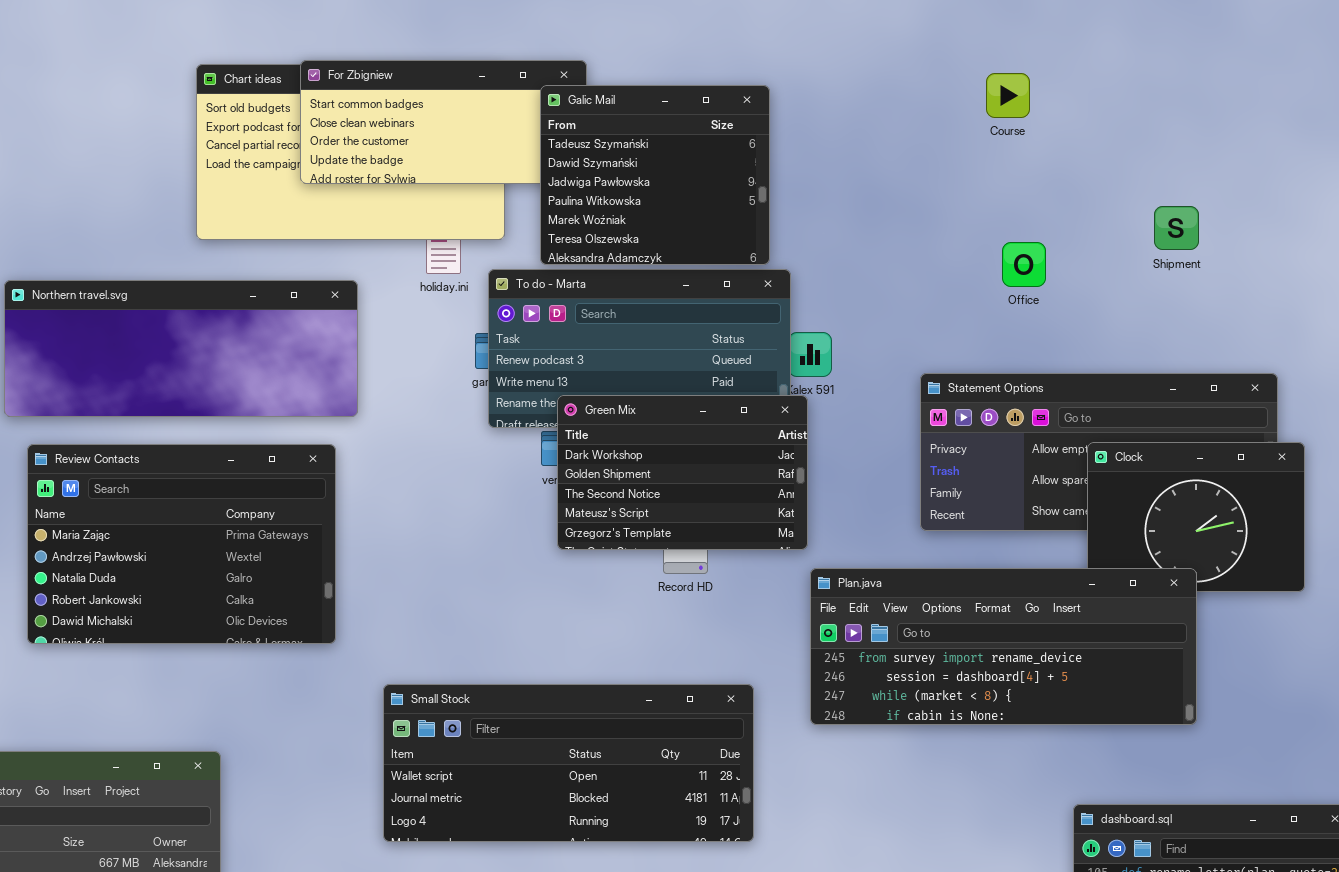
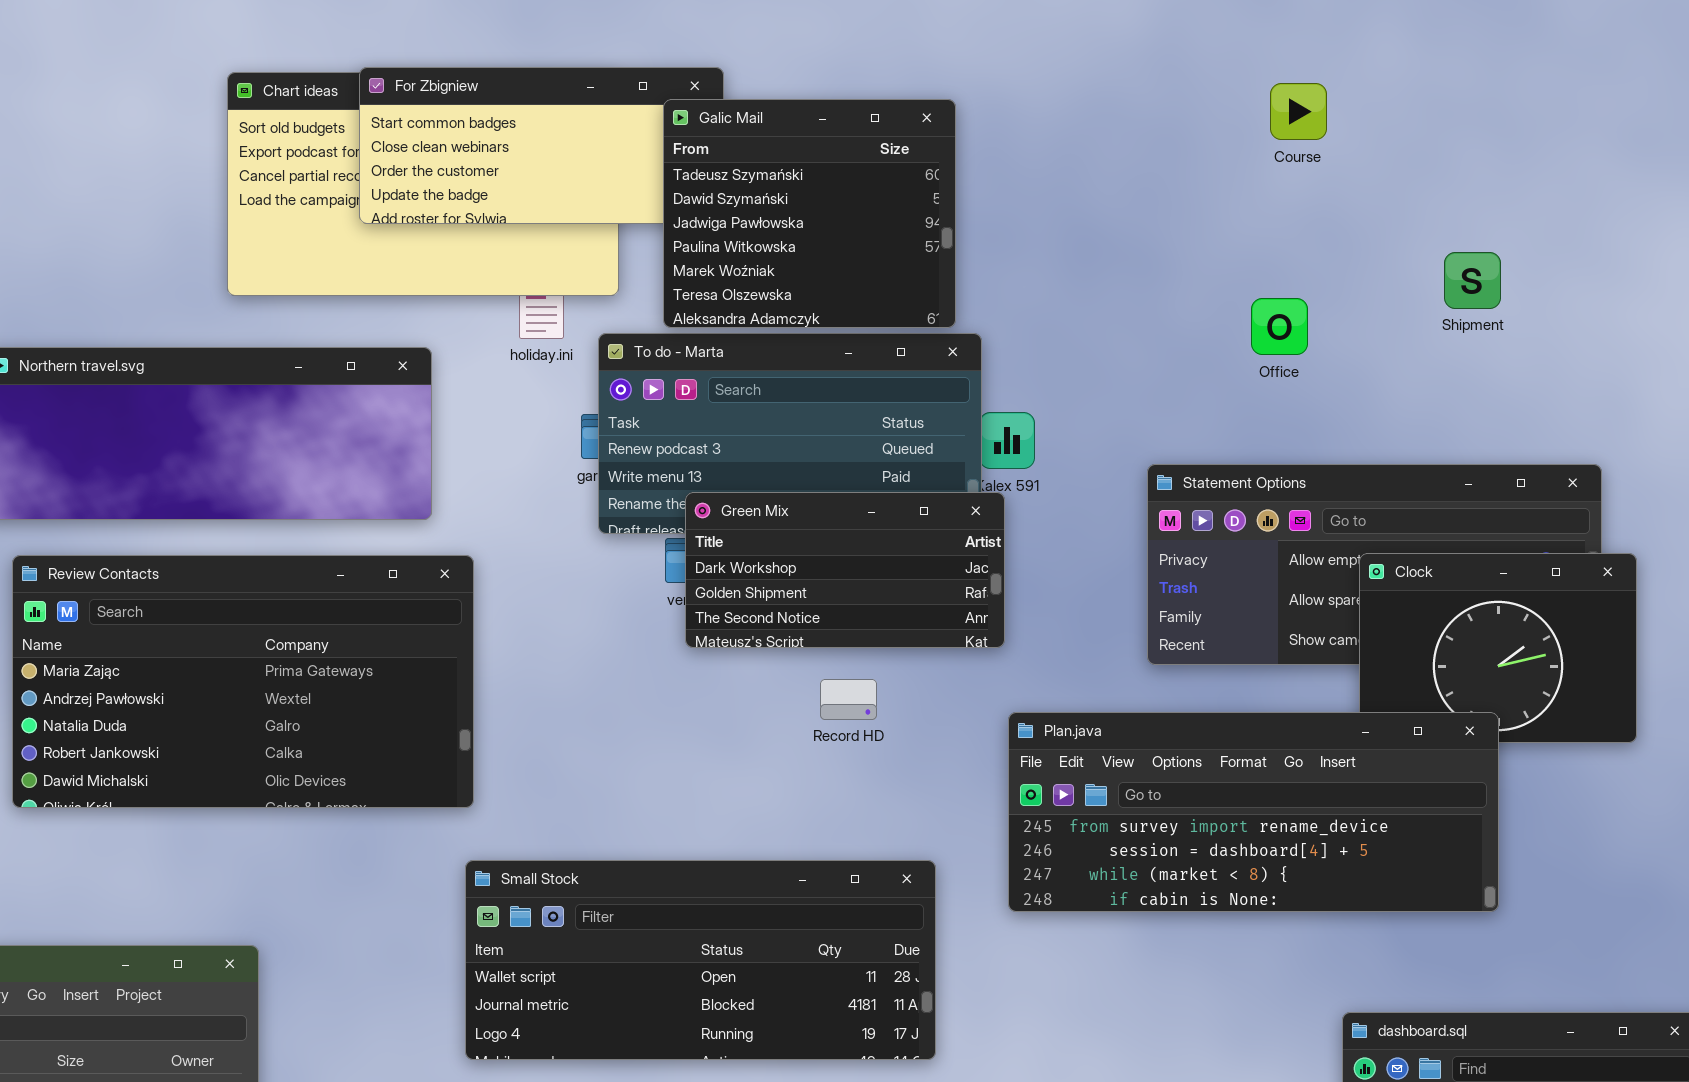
Course: [986,73,1030,118] -> [1270,83,1327,140], moved
Green Mix: [557,395,808,550] -> [685,492,1005,648], resized
Review Contacts: [27,444,336,644] -> [12,555,474,808], resized

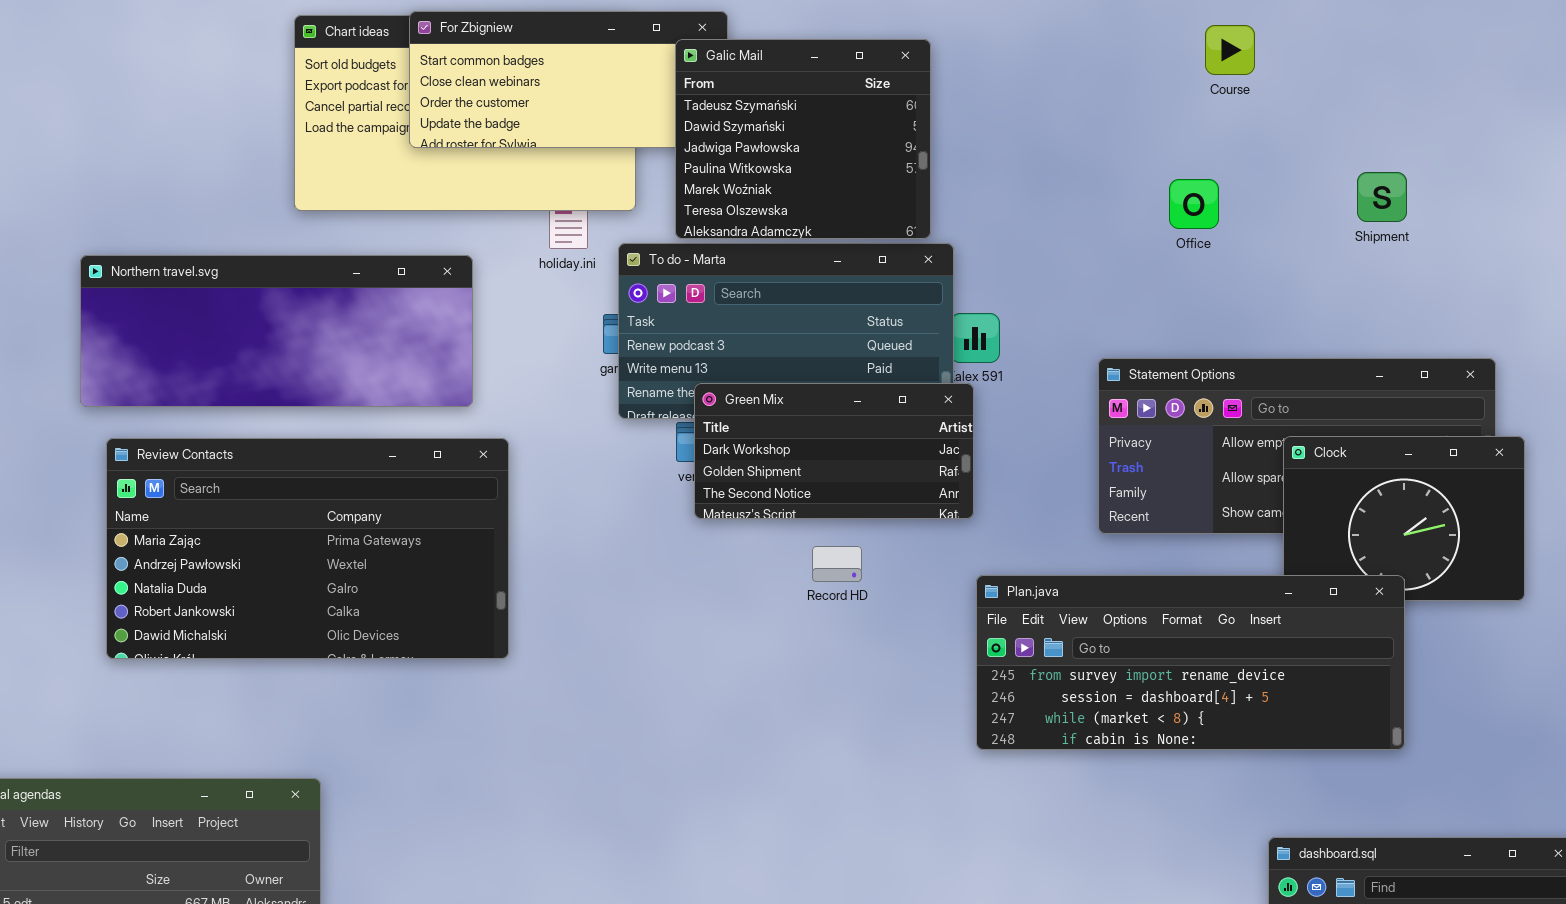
Office: [1251,298,1308,355] -> [1169,179,1219,229], moved
Small Stock: [465,860,936,1060] -> none, closed

